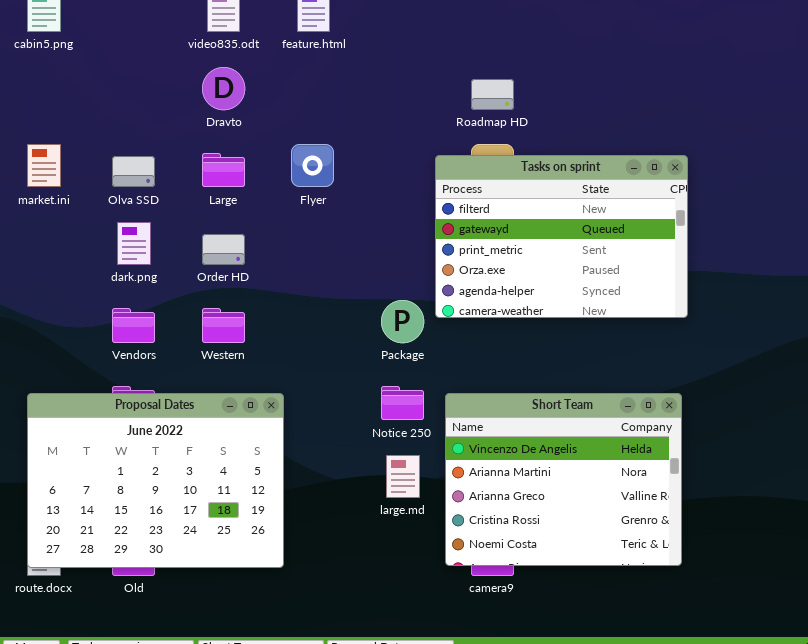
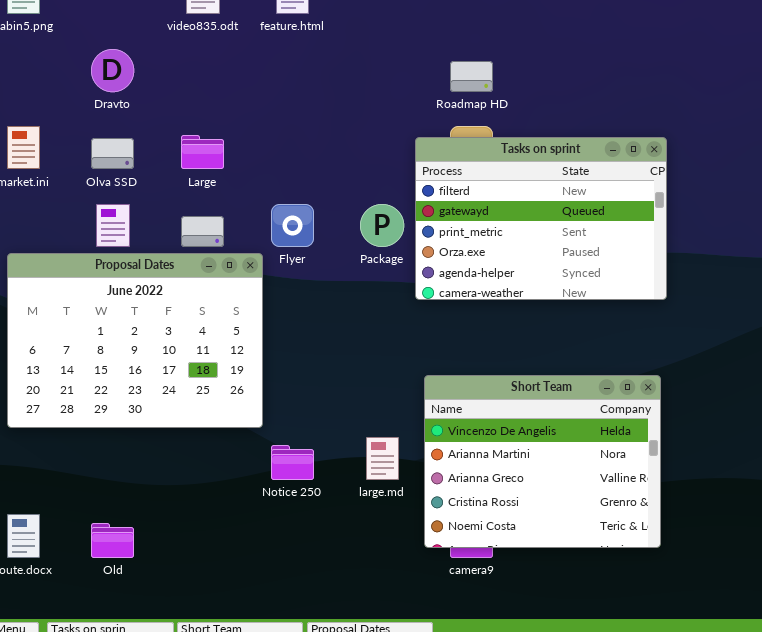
Dravto: [202,67,245,110] -> [91,49,134,92], moved
Flyer: [291,144,334,187] -> [271,204,314,247], moved
Package: [381,300,424,343] -> [360,204,404,247], moved
Notice 250: [381,386,424,420] -> [271,445,314,480], moved
Proposal Dates: [27,393,284,568] -> [7,253,263,428], moved

